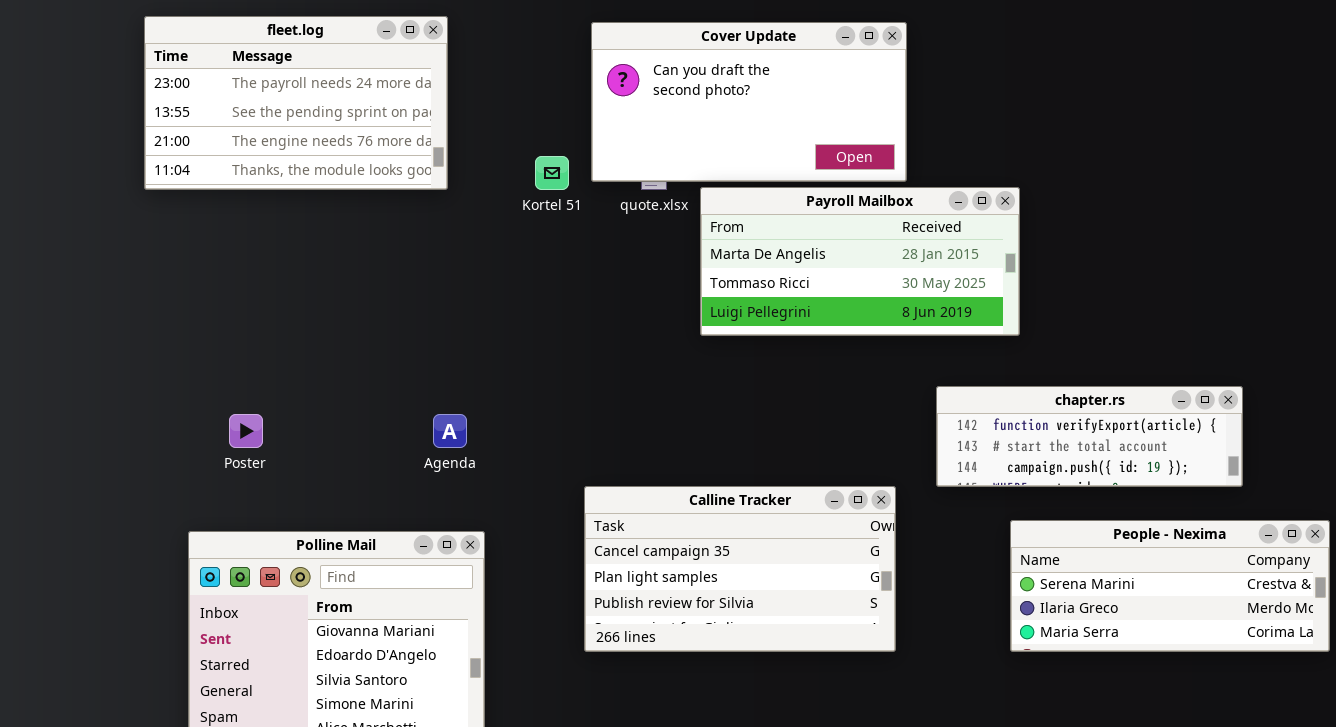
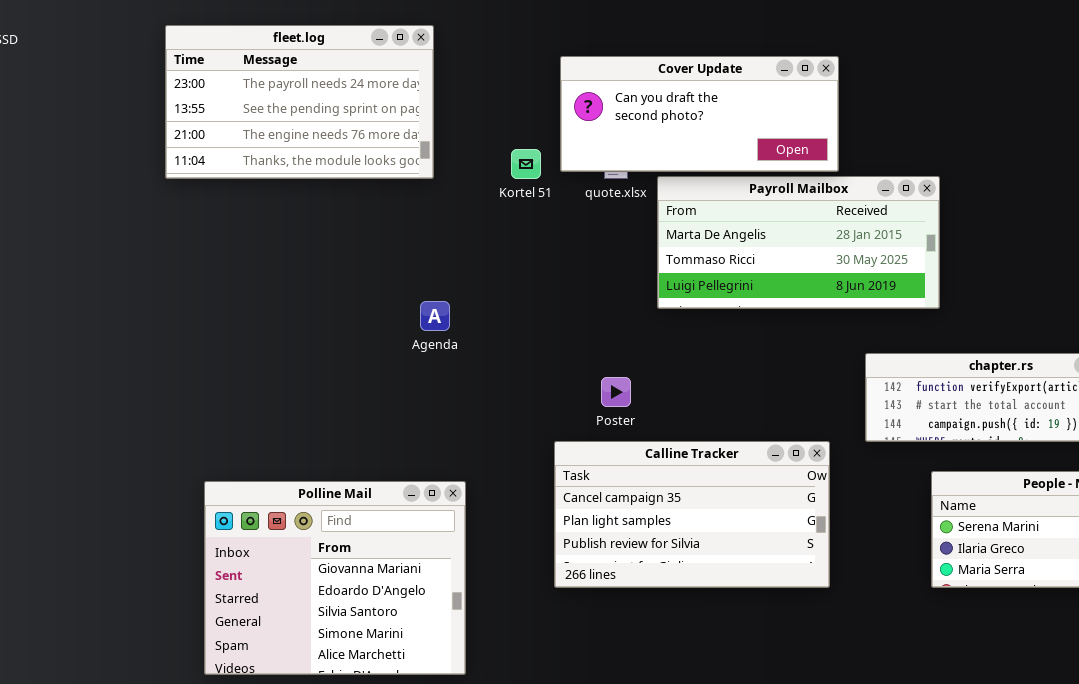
Cover Update: [591,22,907,182] -> [560,56,839,172], resized
Poster: [229,414,263,448] -> [601,377,631,407], moved
Agenda: [433,414,467,448] -> [420,301,450,331], moved

